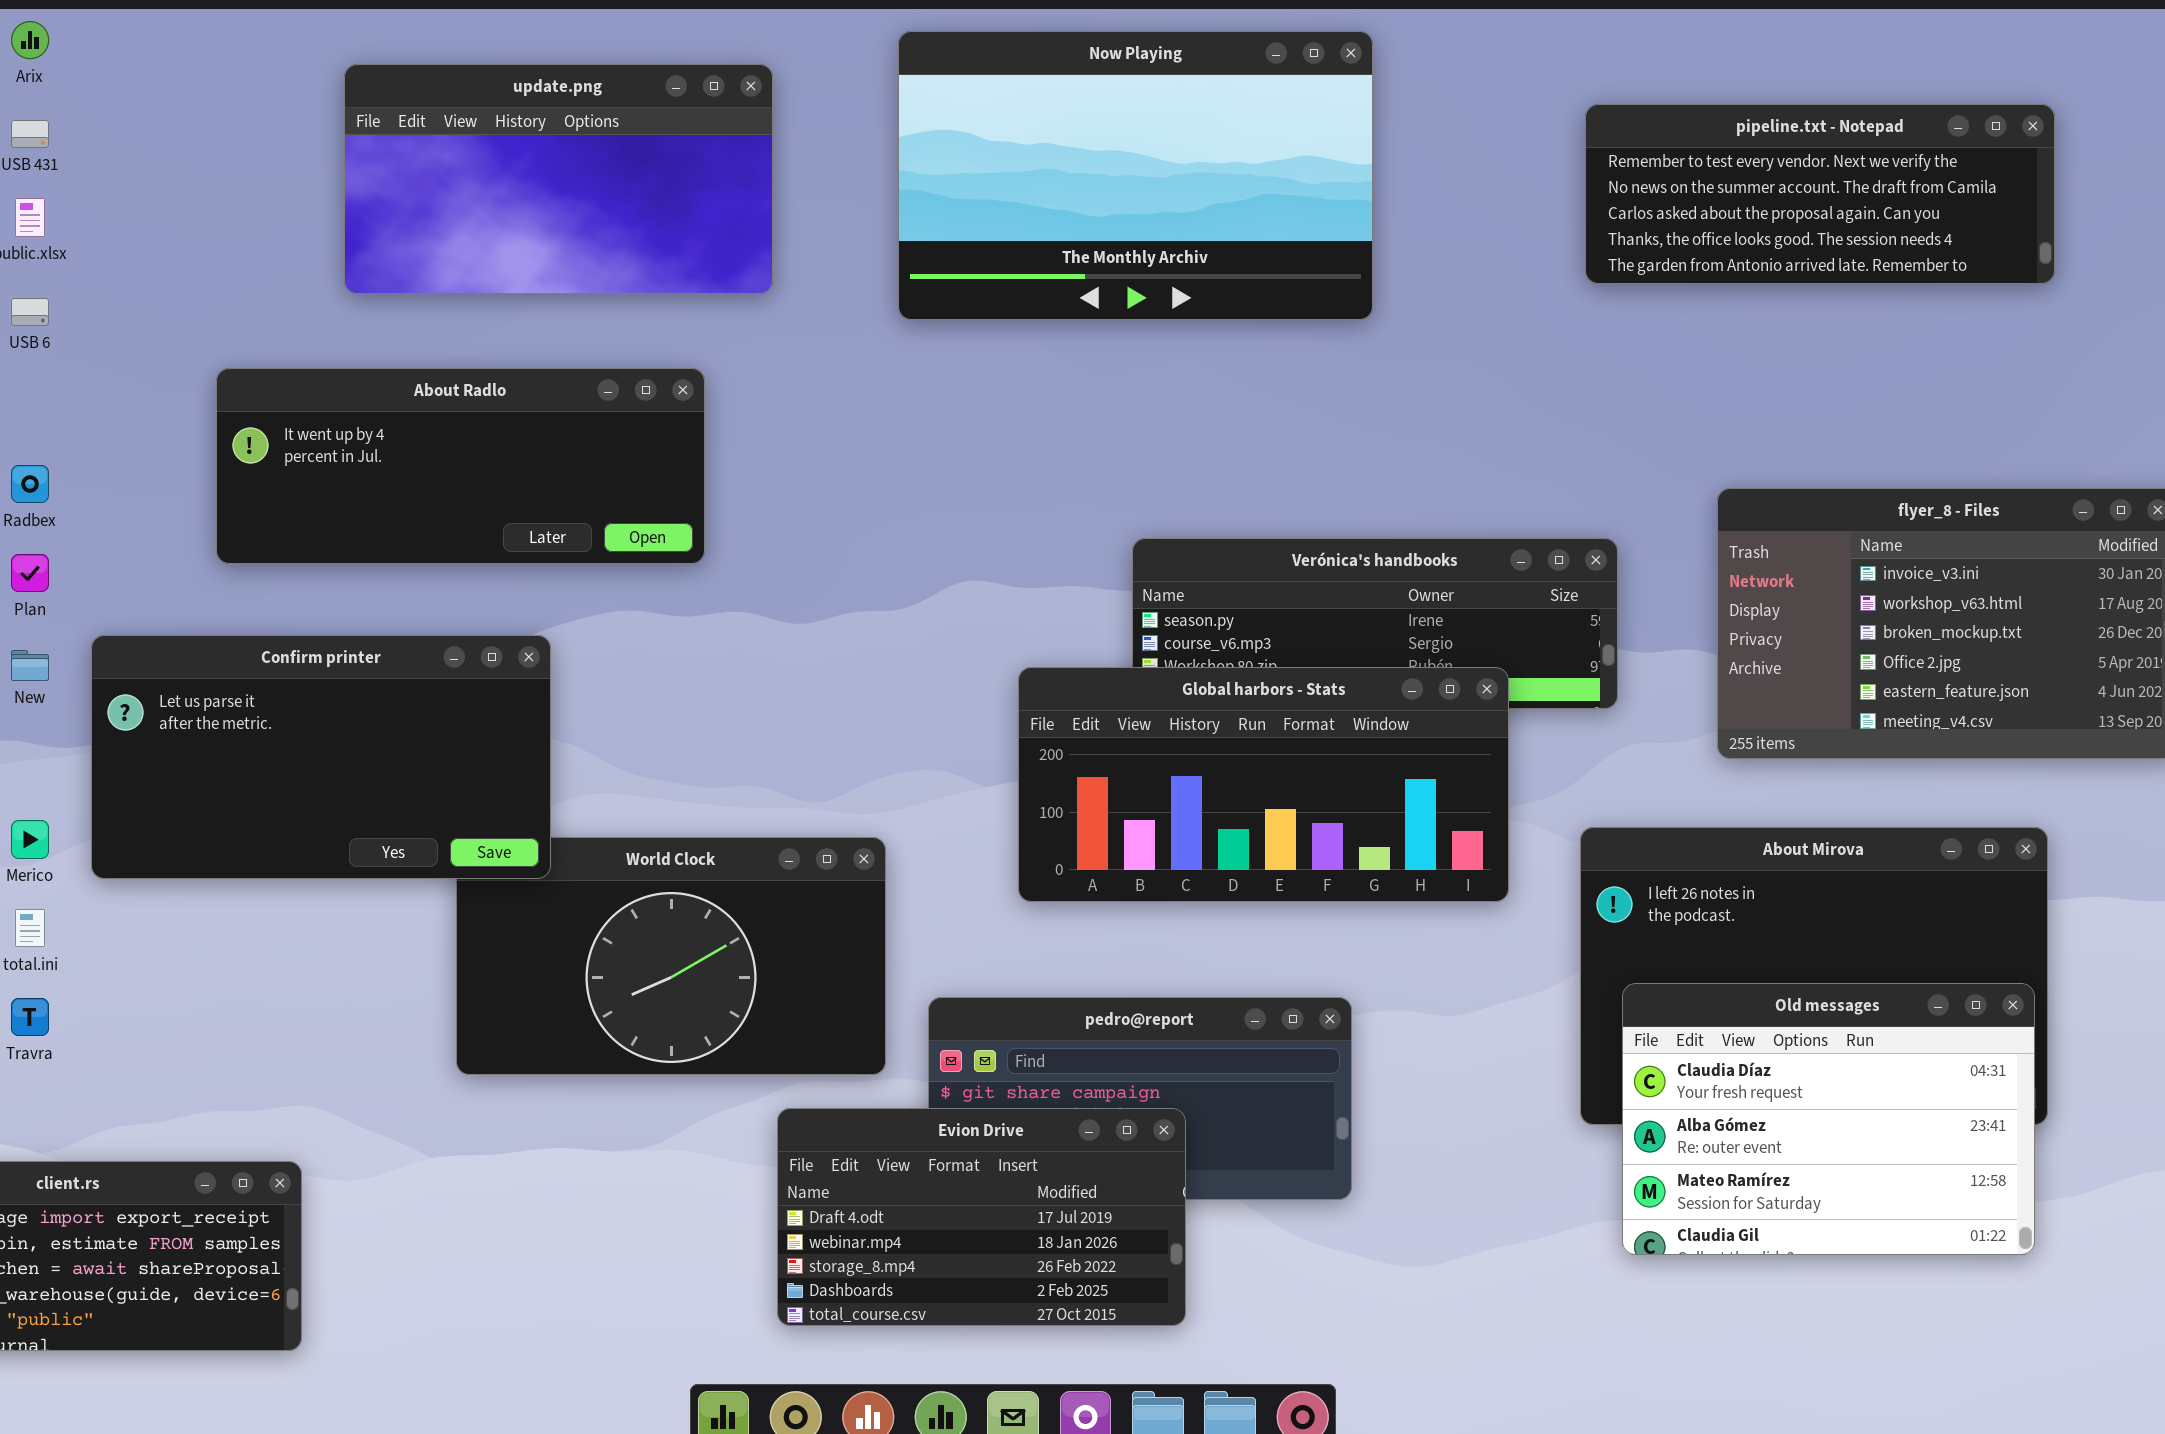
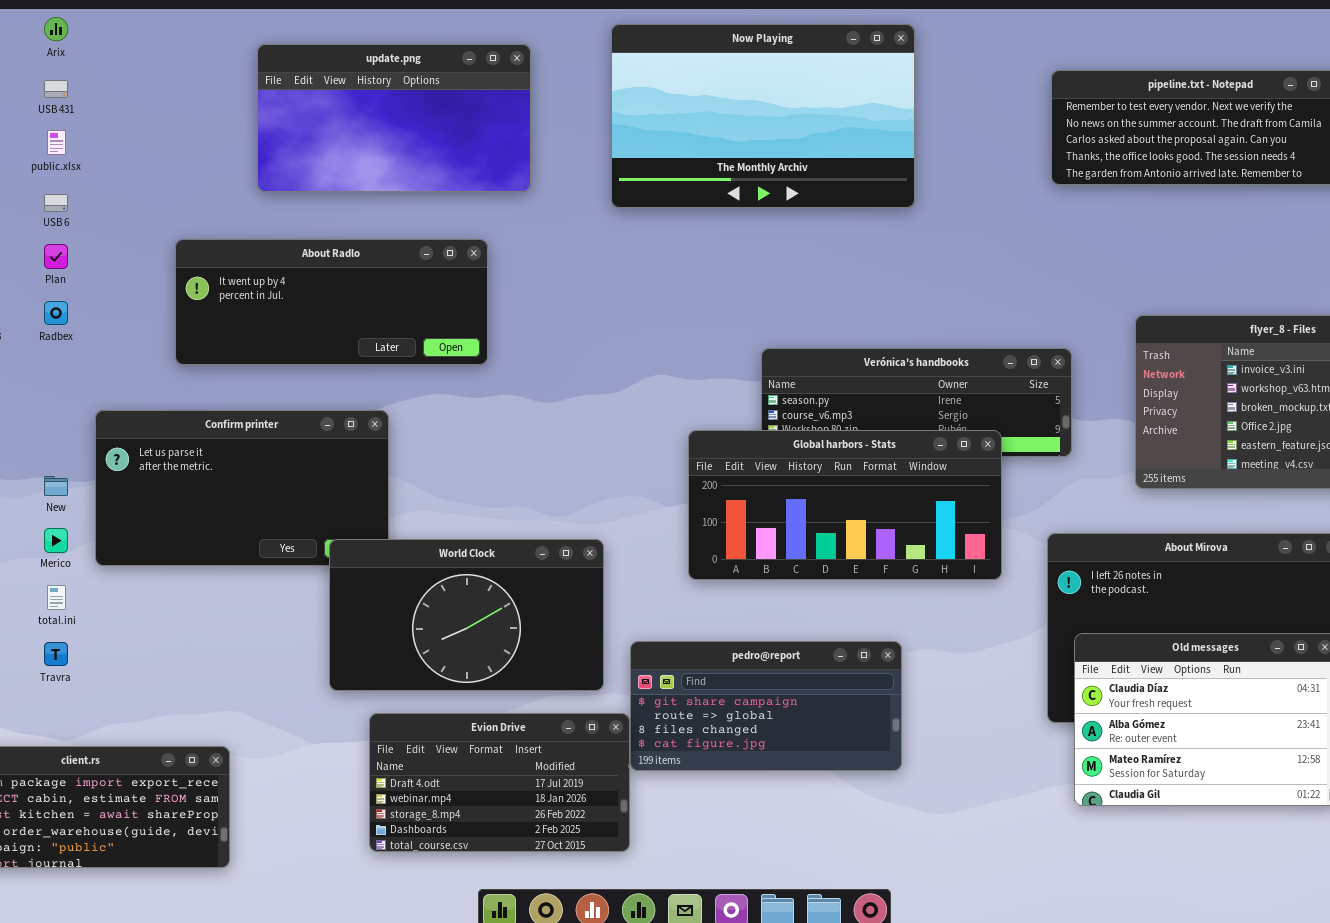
Plan: [11,554,49,592] -> [44,244,68,269], moved
New: [11,650,49,681] -> [44,476,68,496], moved
World Clock: [456,837,886,1075] -> [329,539,604,691], raised
Evion Drive: [777,1108,1186,1326] -> [369,713,630,852], moved

